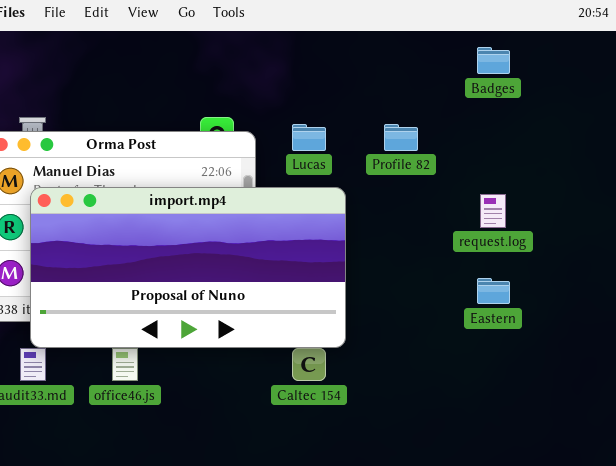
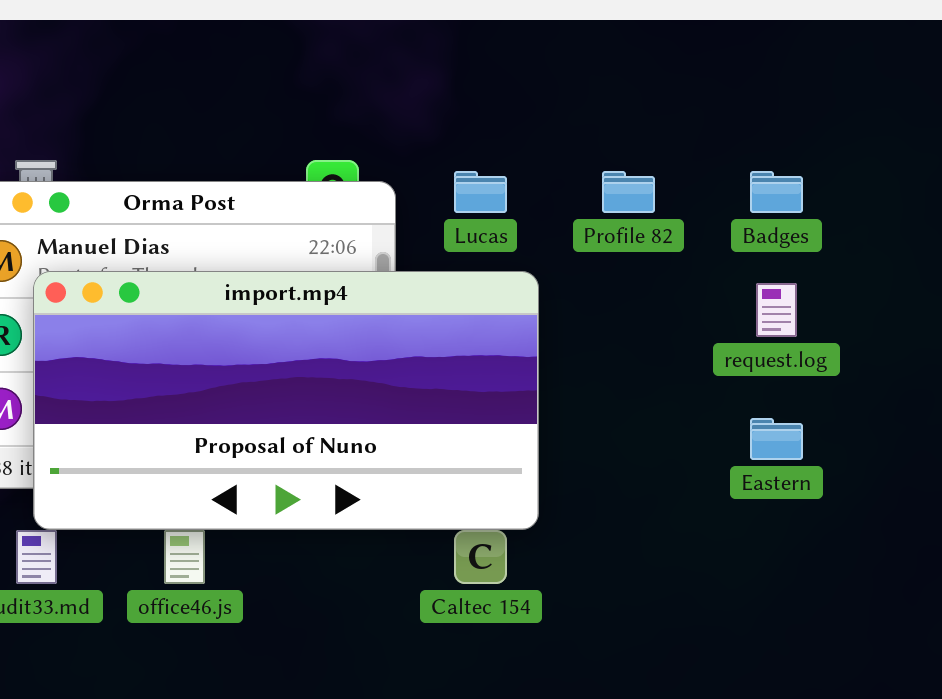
Badges: [477,47,510,74] -> [750,171,803,213], moved

